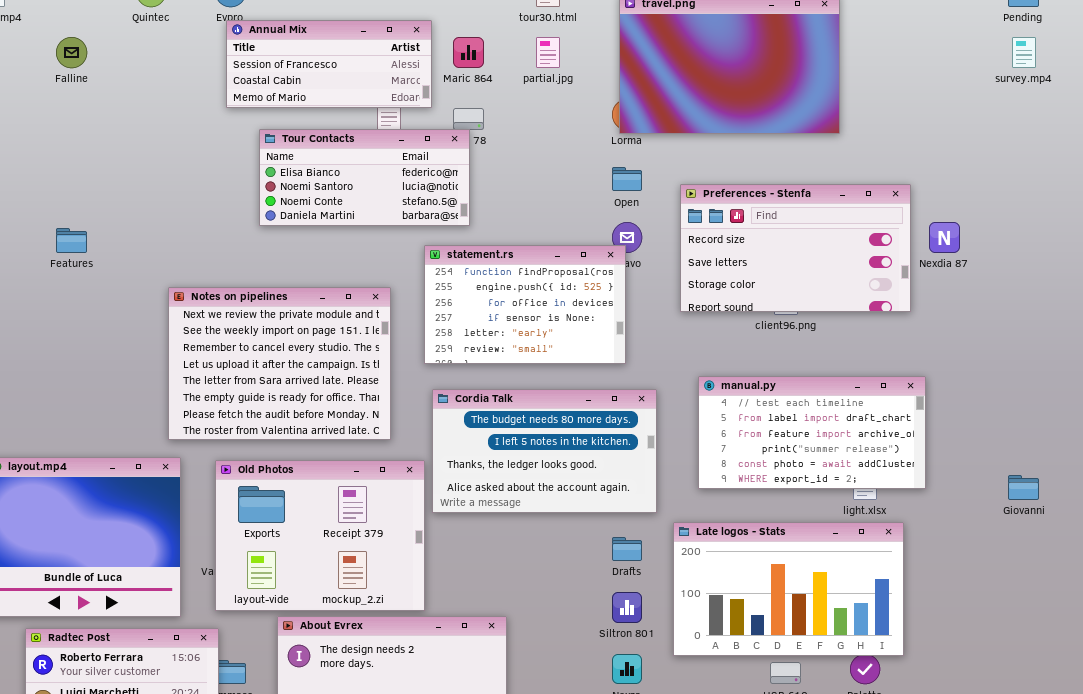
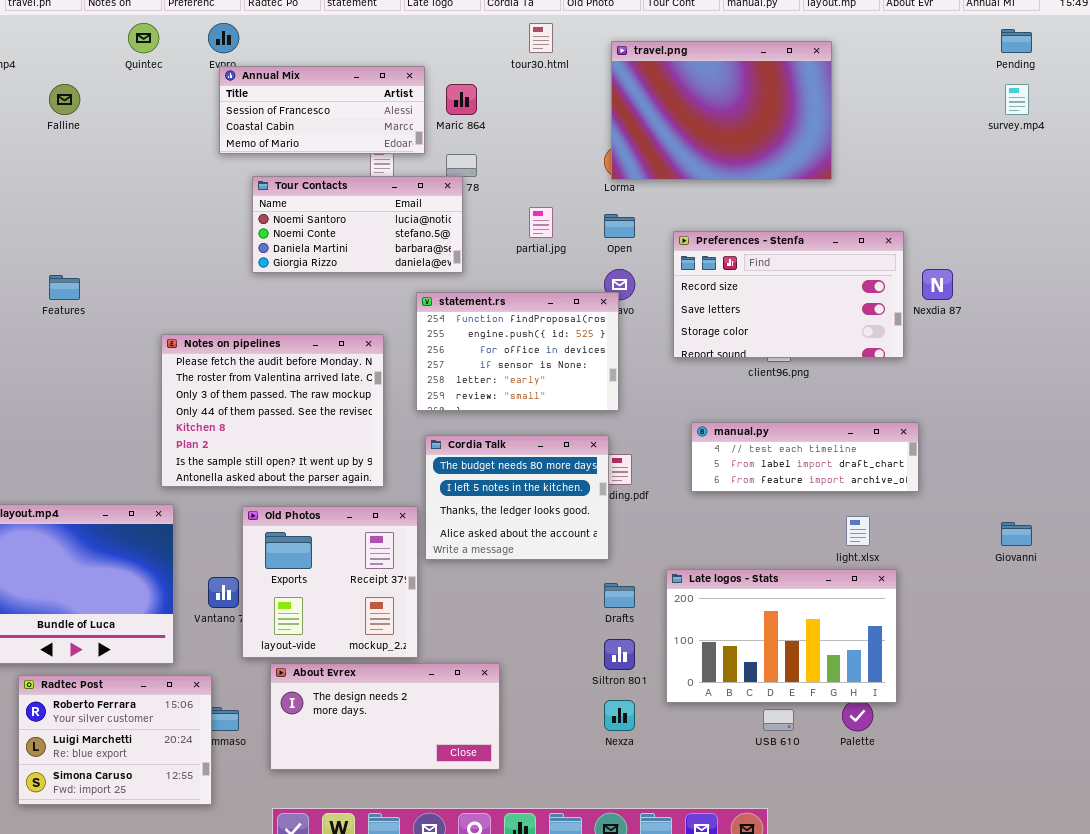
partial.jpg: [536,37,560,68] -> [529,207,553,238], moved
Tour Contacts: [259,129,470,226] -> [252,176,463,273], scrolled down 1 row
Notes on pipelines: [168,287,391,440] -> [161,334,384,487], scrolled down 6 rows
manual.py: [698,376,926,489] -> [691,422,919,492], resized
Cordia Talk: [432,389,657,513] -> [425,435,609,560], resized
Old Photos: [215,460,425,611] -> [242,506,418,658], resized

